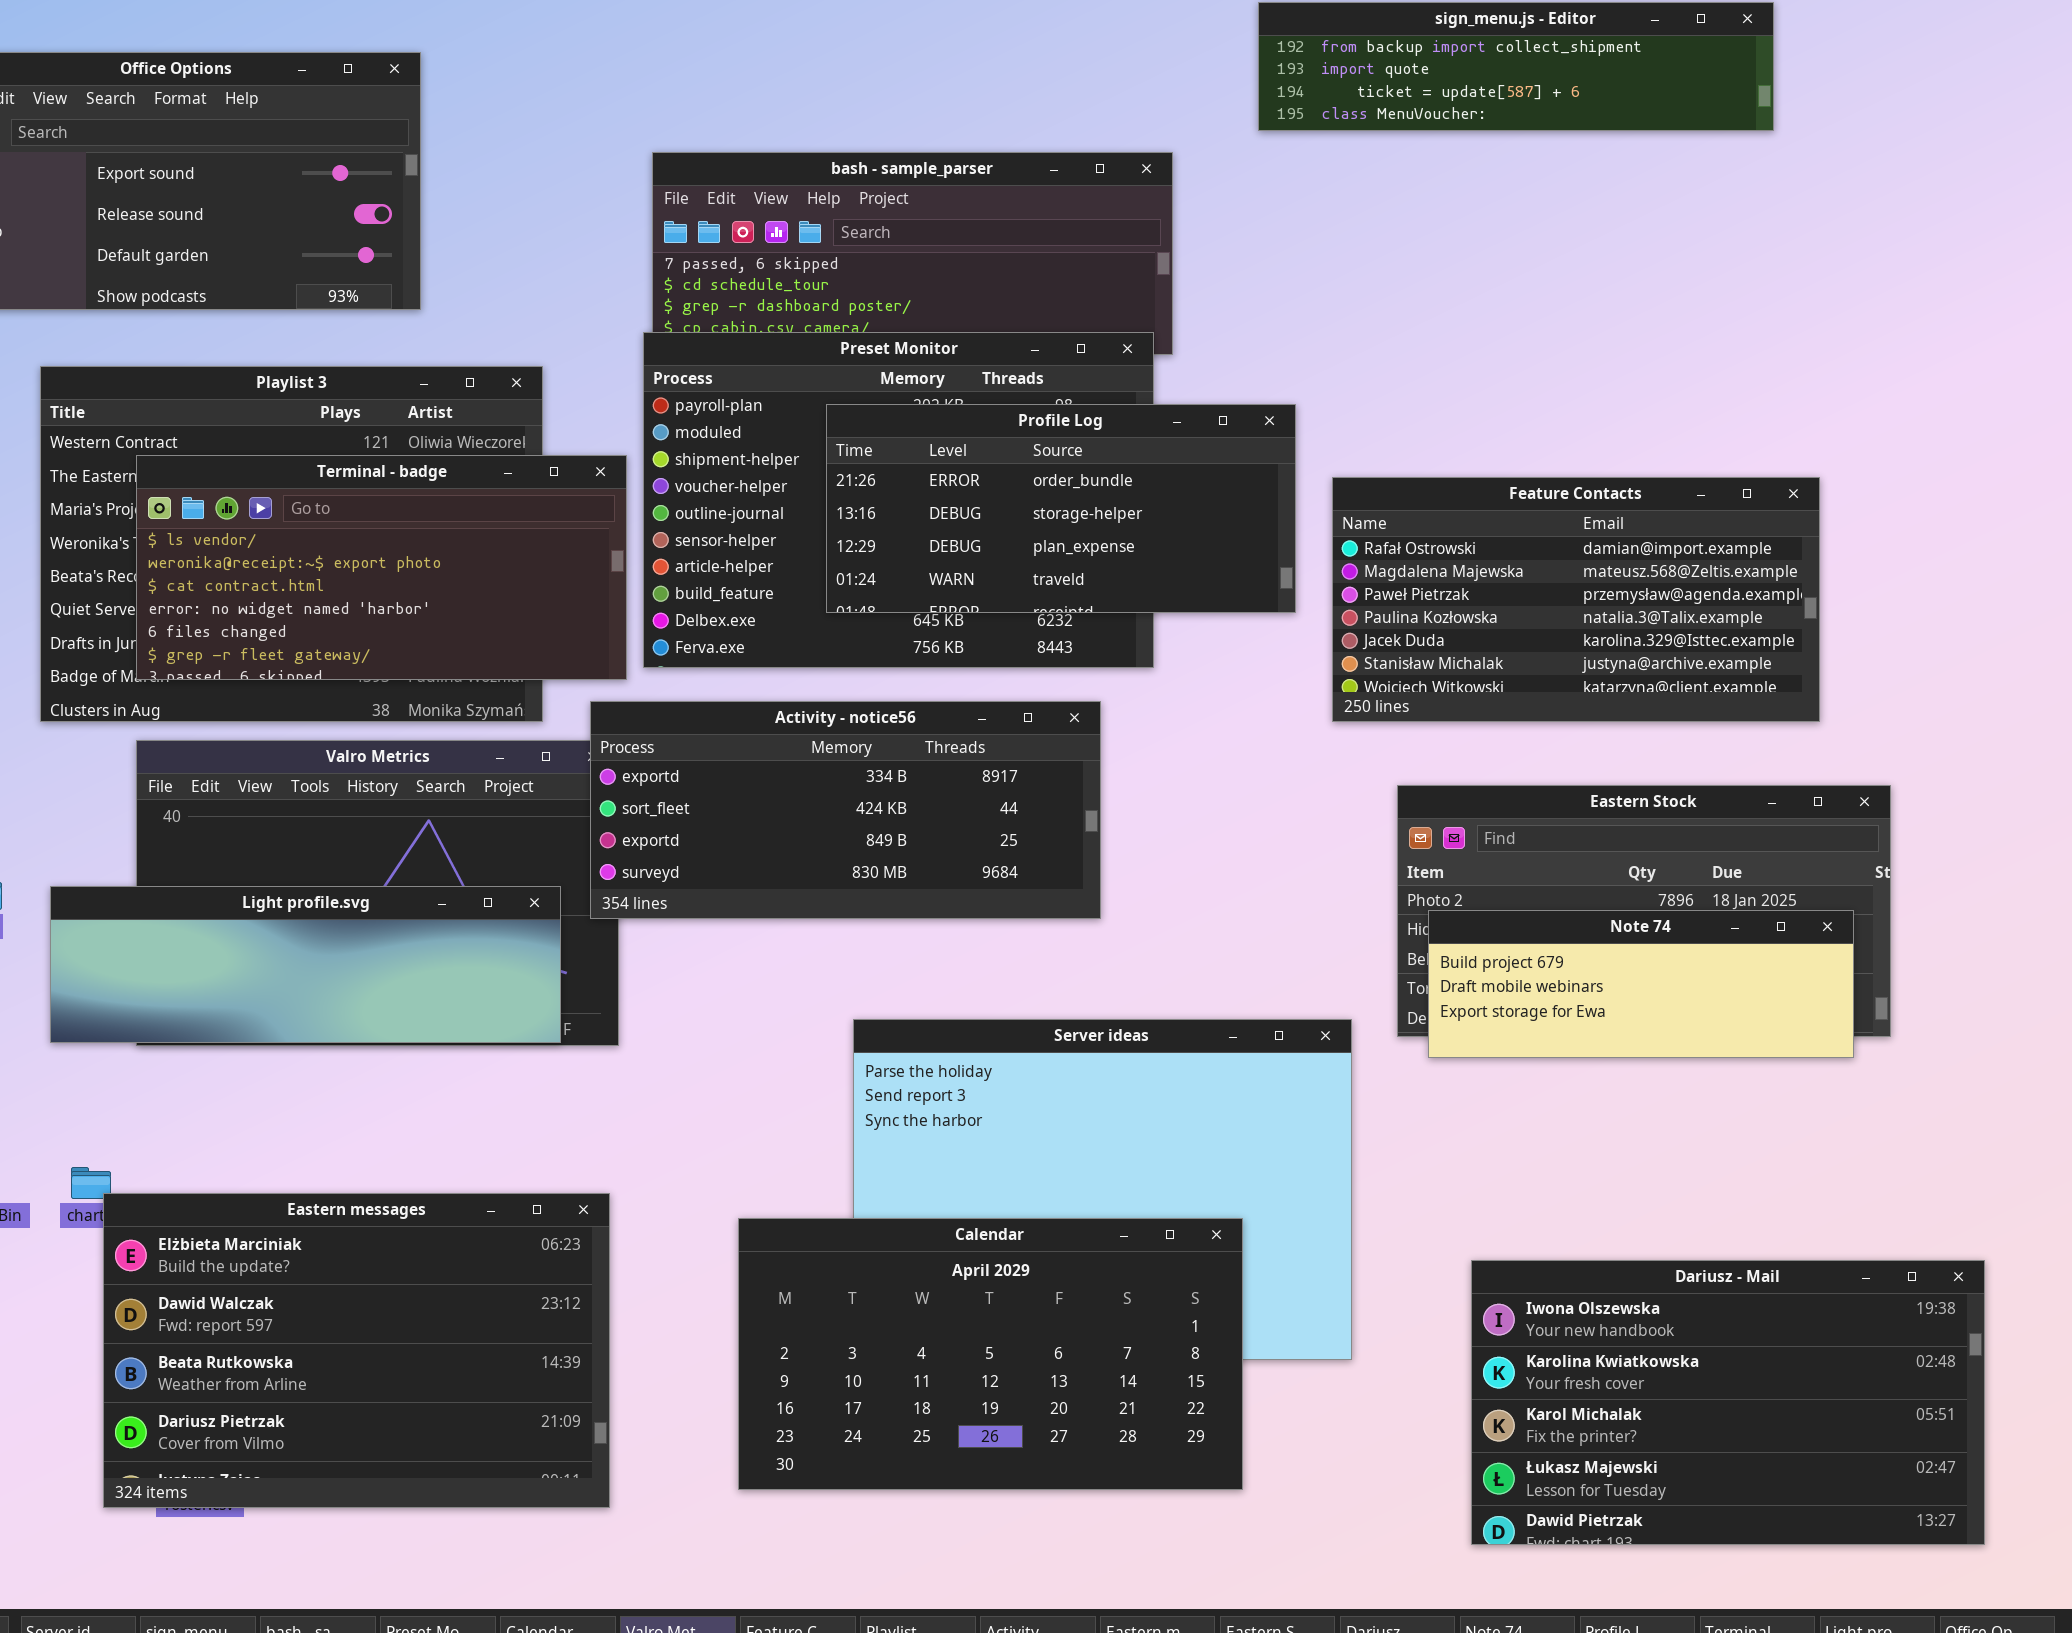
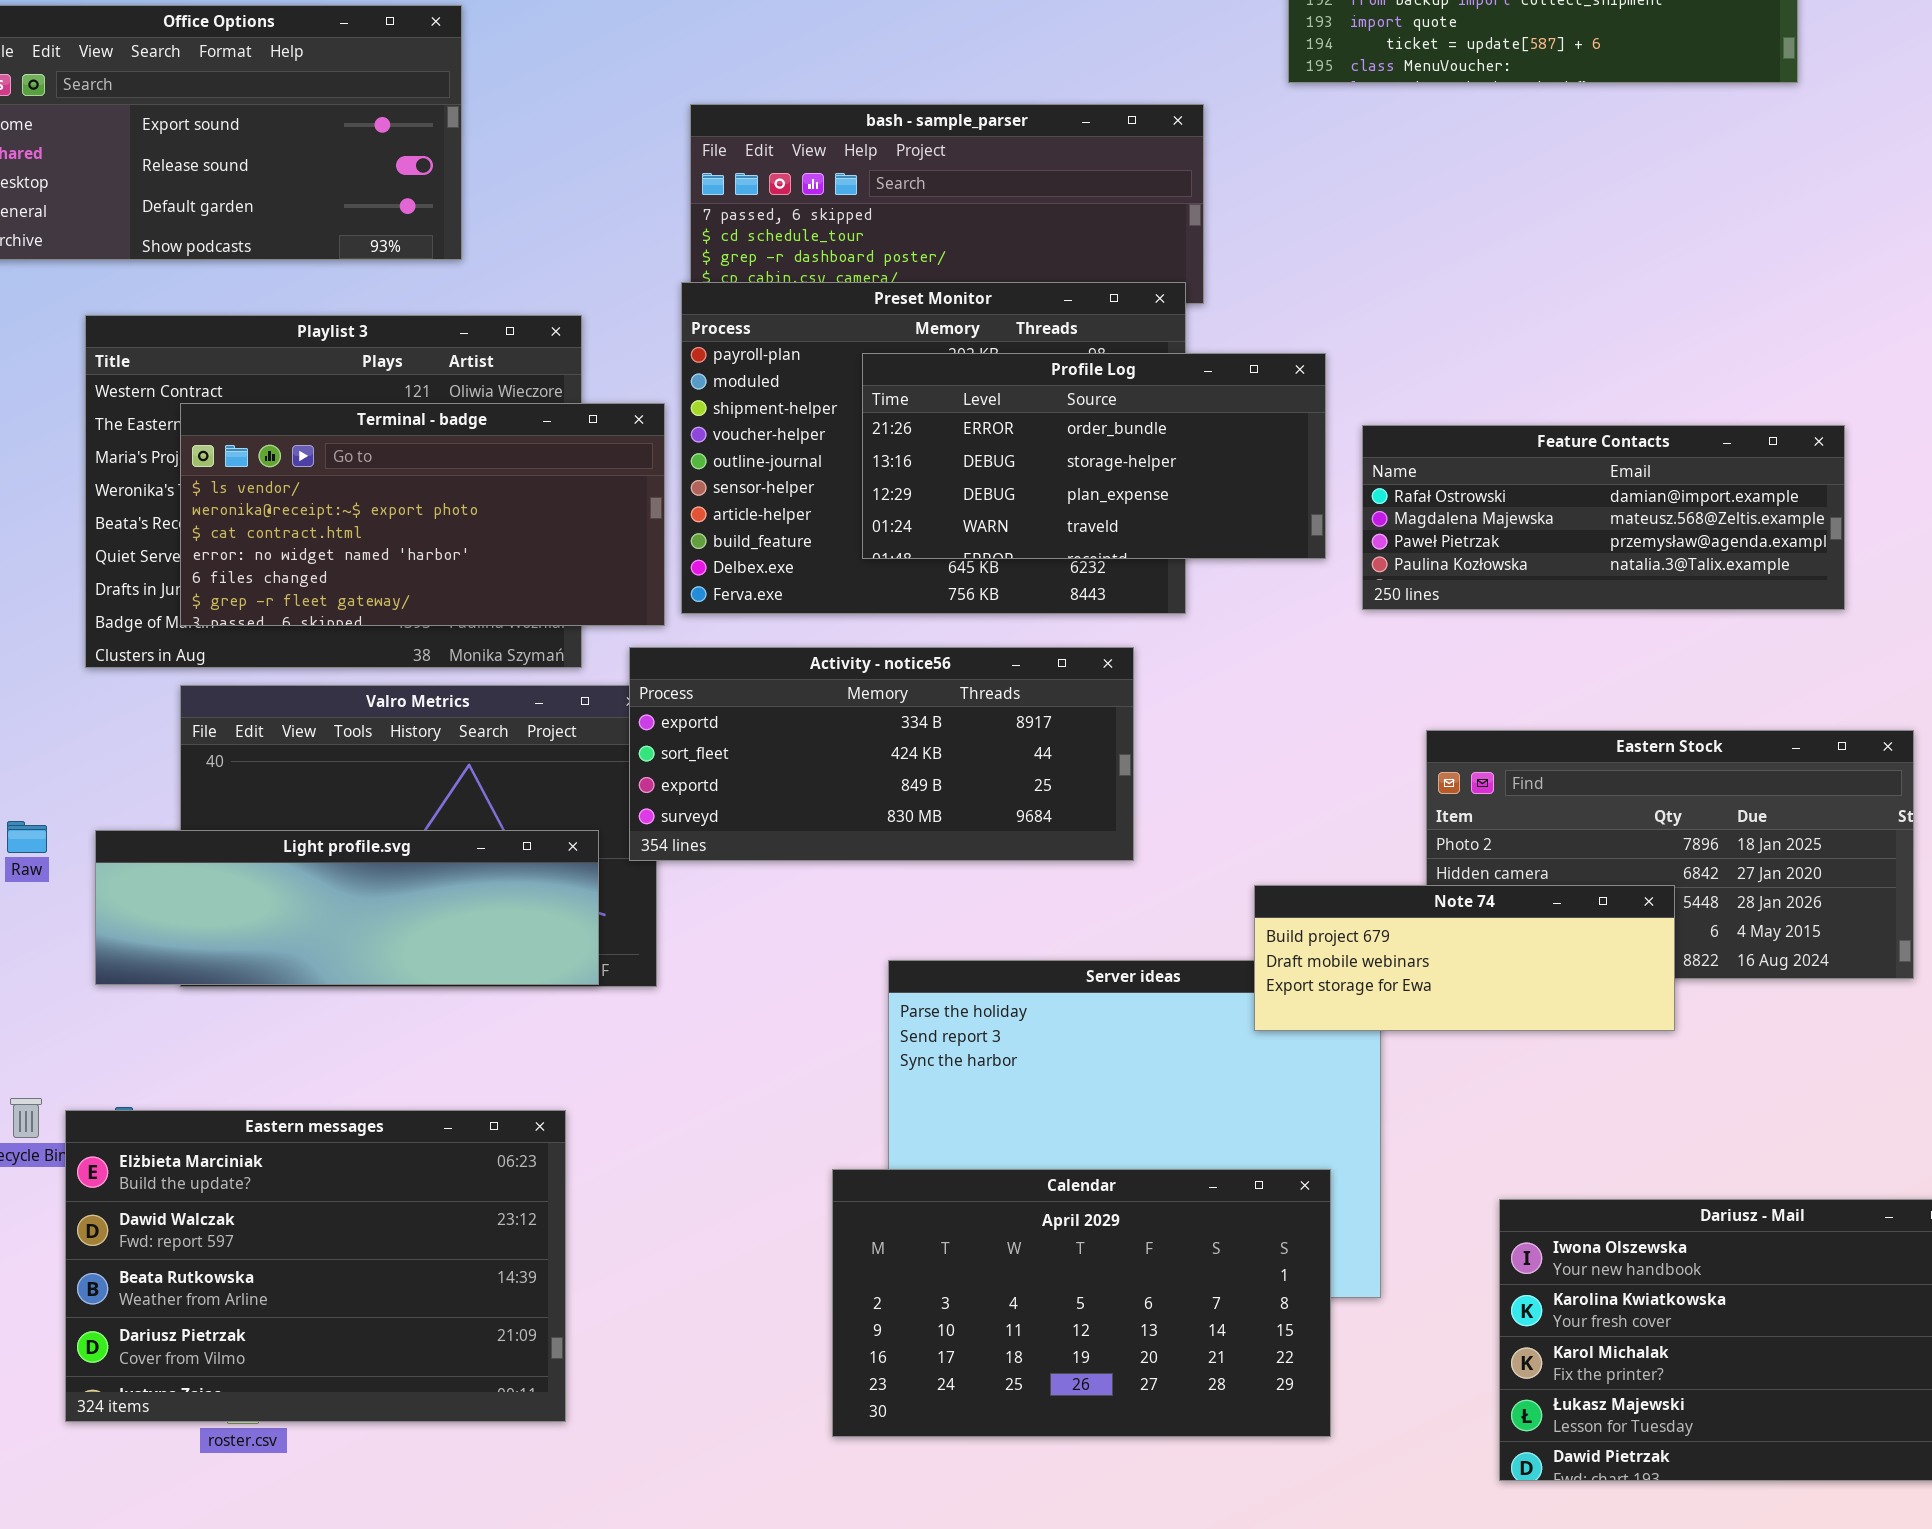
Feature Contacts: [1332,477,1820,722] -> [1362,425,1845,610], resized
Note 74: [1428,910,1854,1058] -> [1254,885,1675,1031], moved
Eastern messages: [103,1193,610,1508] -> [65,1110,566,1422], moved
Calendar: [738,1218,1243,1490] -> [832,1169,1331,1437], moved

